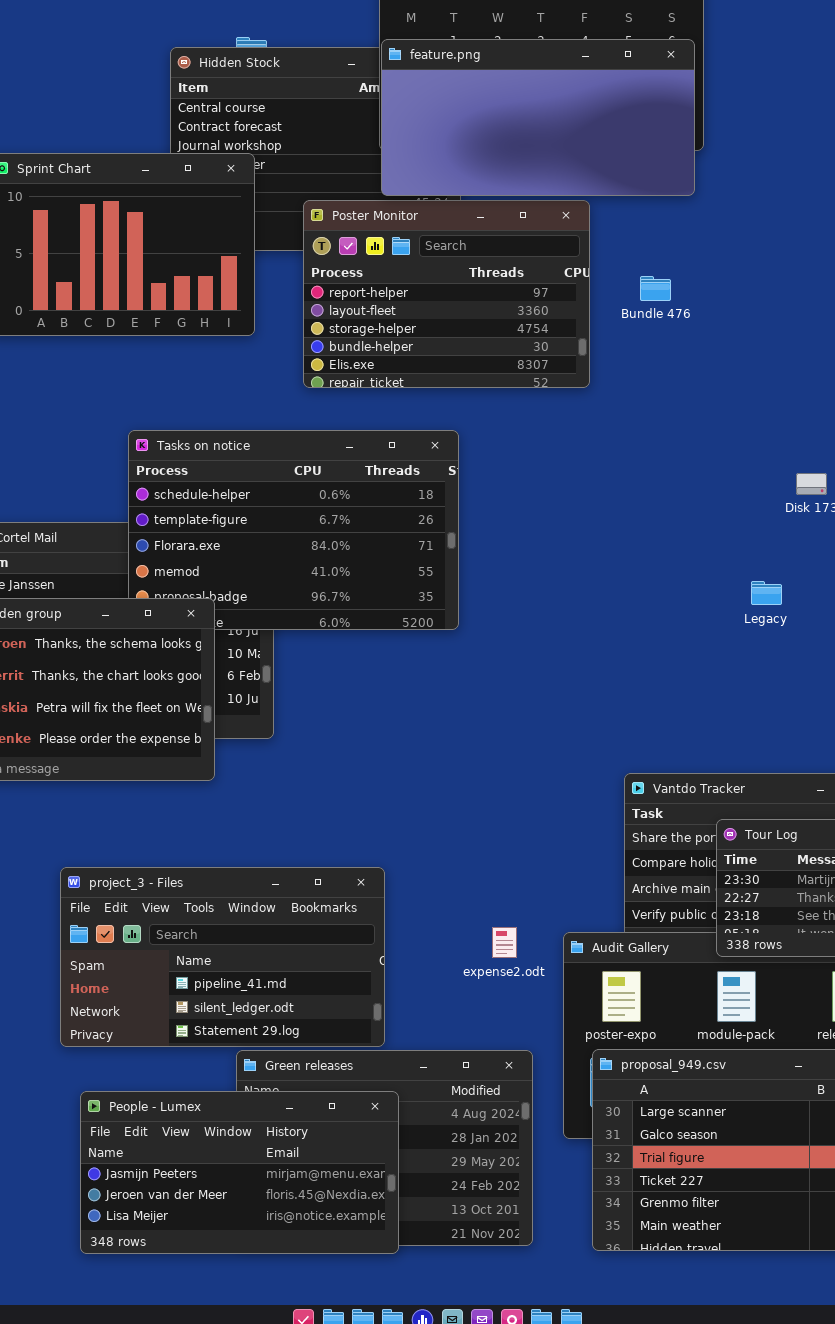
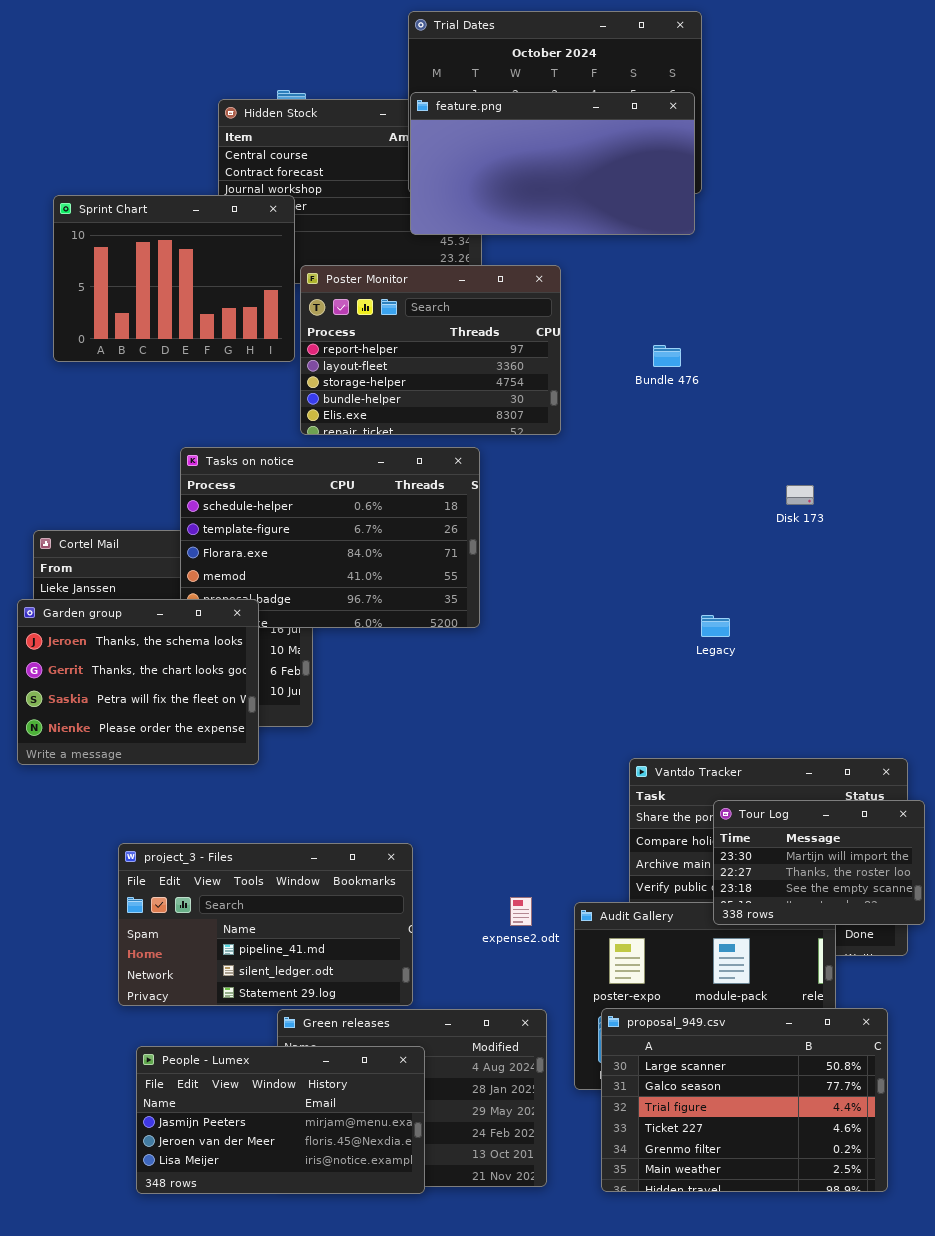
Poster Monitor: [303,200,590,388] -> [300,265,561,435], moved
Bundle 476: [640,276,671,301] -> [653,345,681,367], moved
Legacy: [751,581,782,605] -> [701,615,730,637], moved

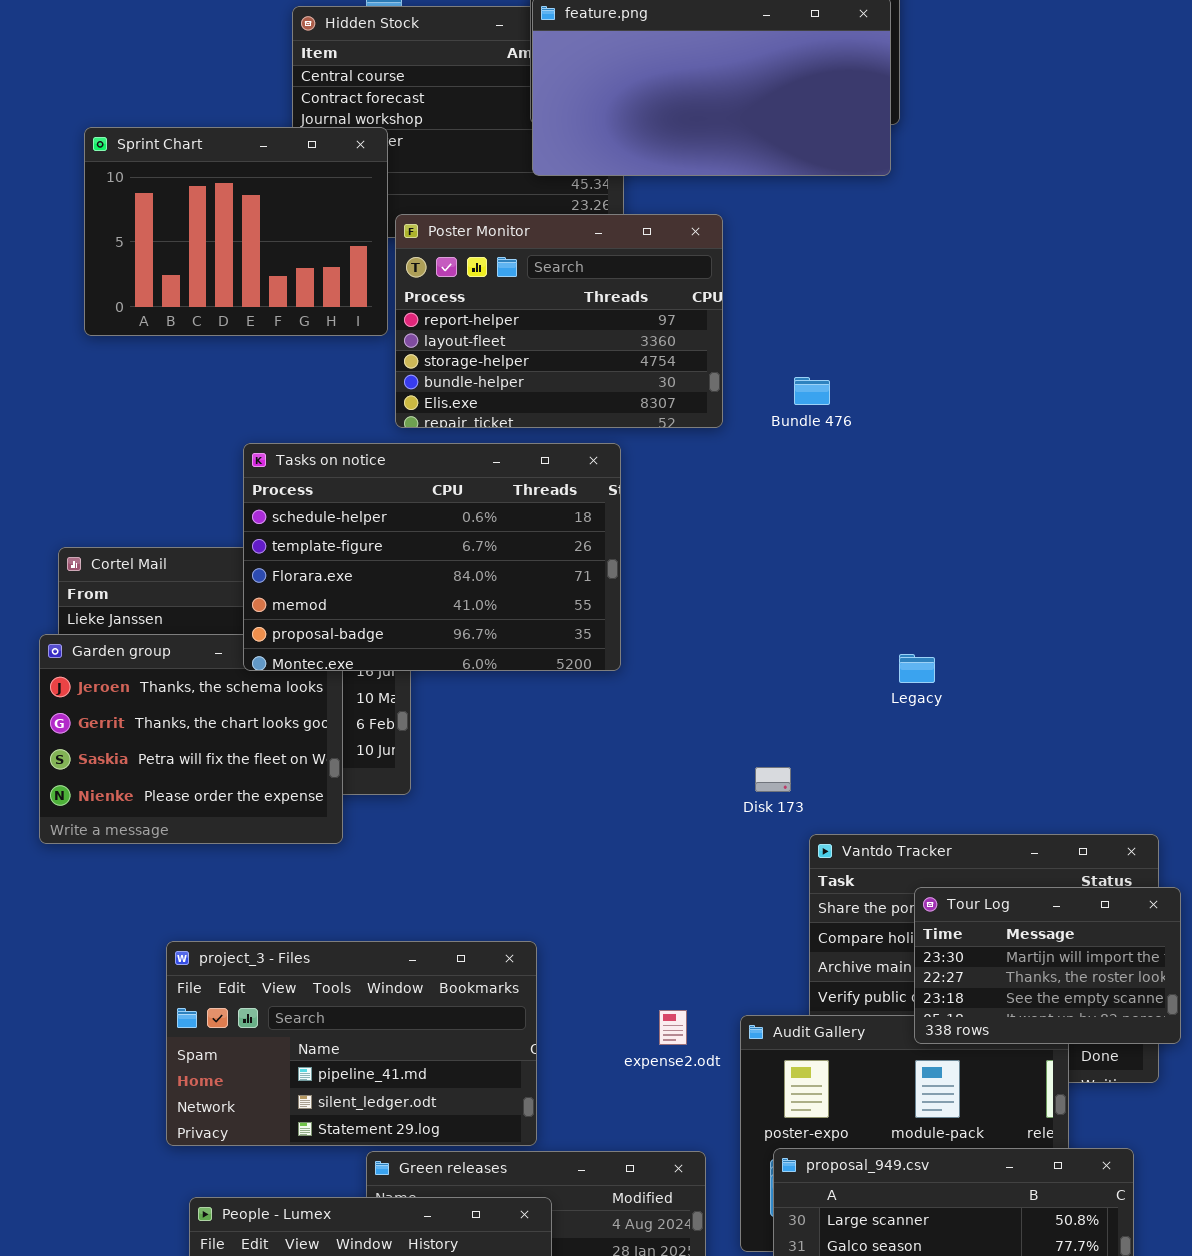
Bundle 476: [653,345,681,367] -> [794,377,830,405], moved
Tasks on notice: [180,447,480,628] -> [243,443,621,671], raised
Disk 173: [786,485,814,505] -> [755,767,791,792], moved

